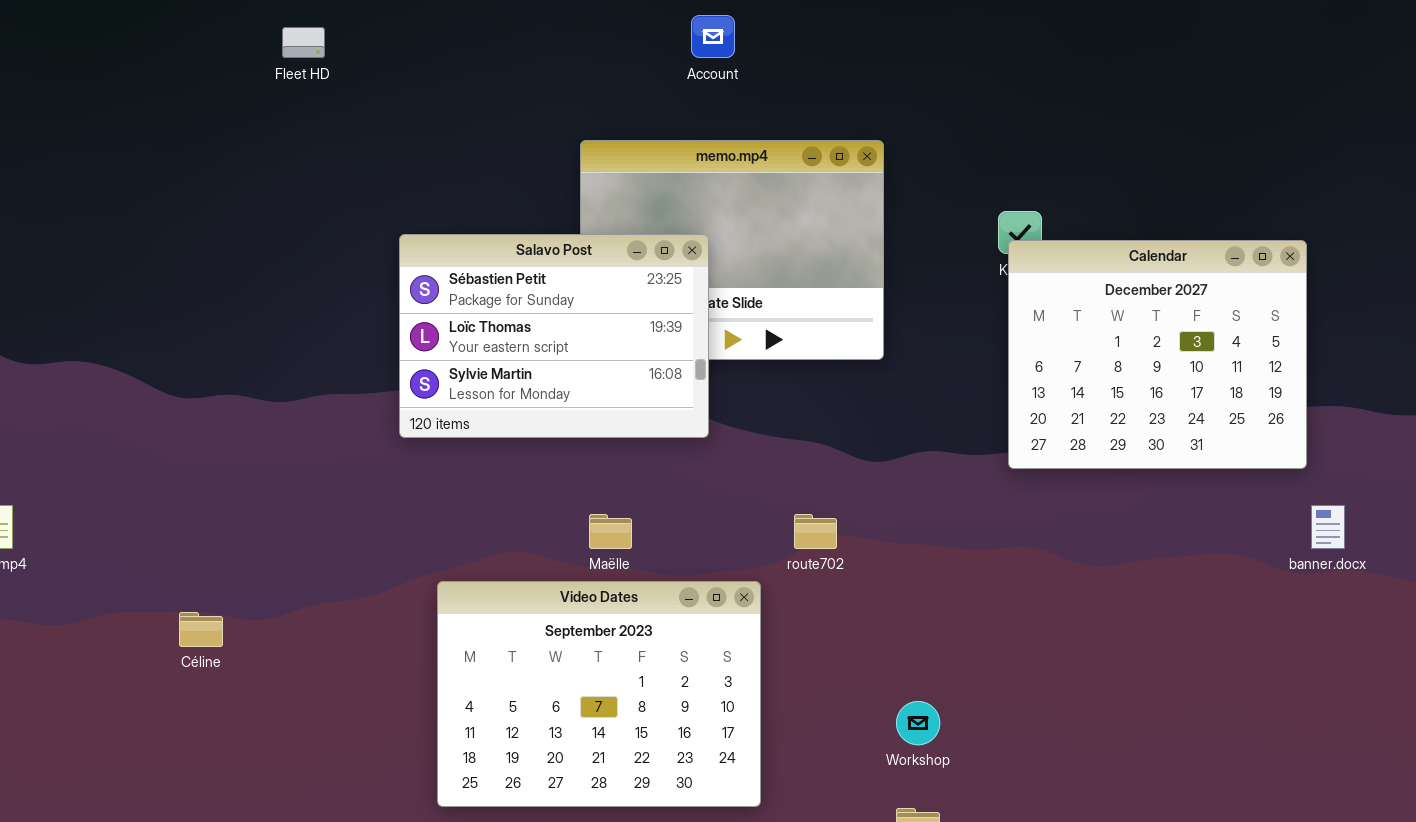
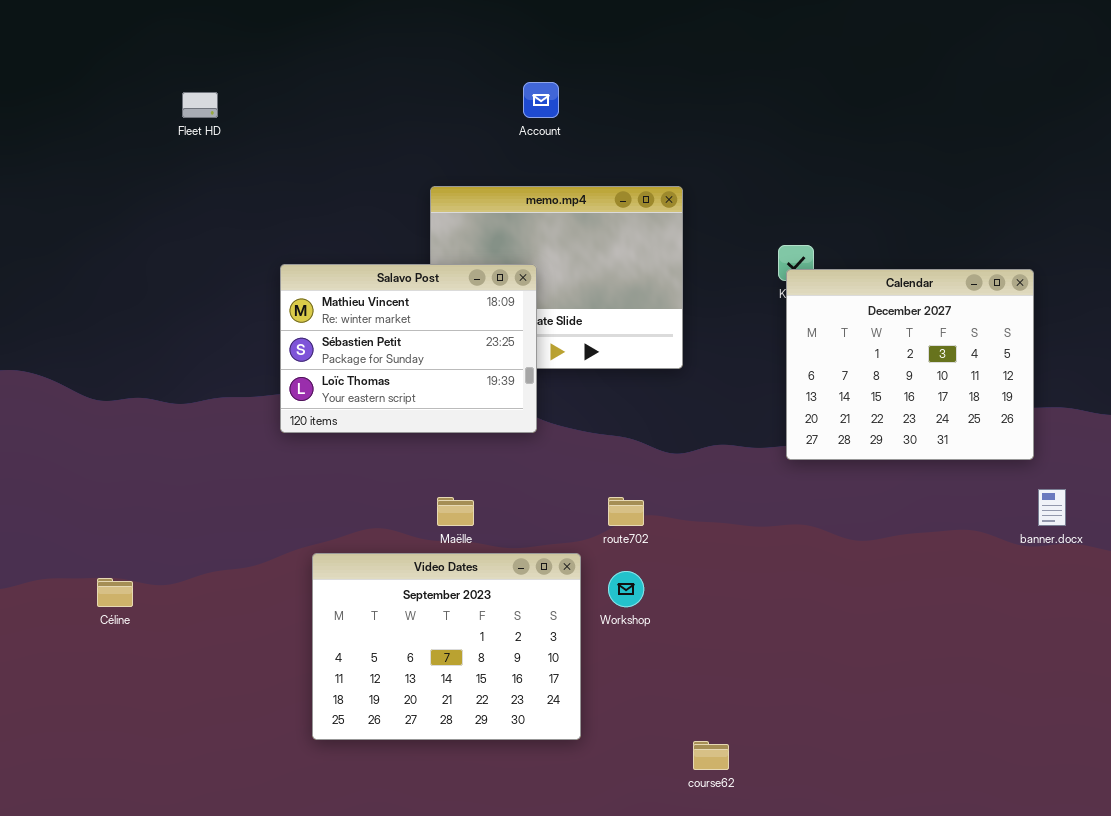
Salavo Post: [399,234,709,438] -> [280,264,537,433], scrolled up 1 row
Workshop: [896,701,940,745] -> [608,571,644,607], moved

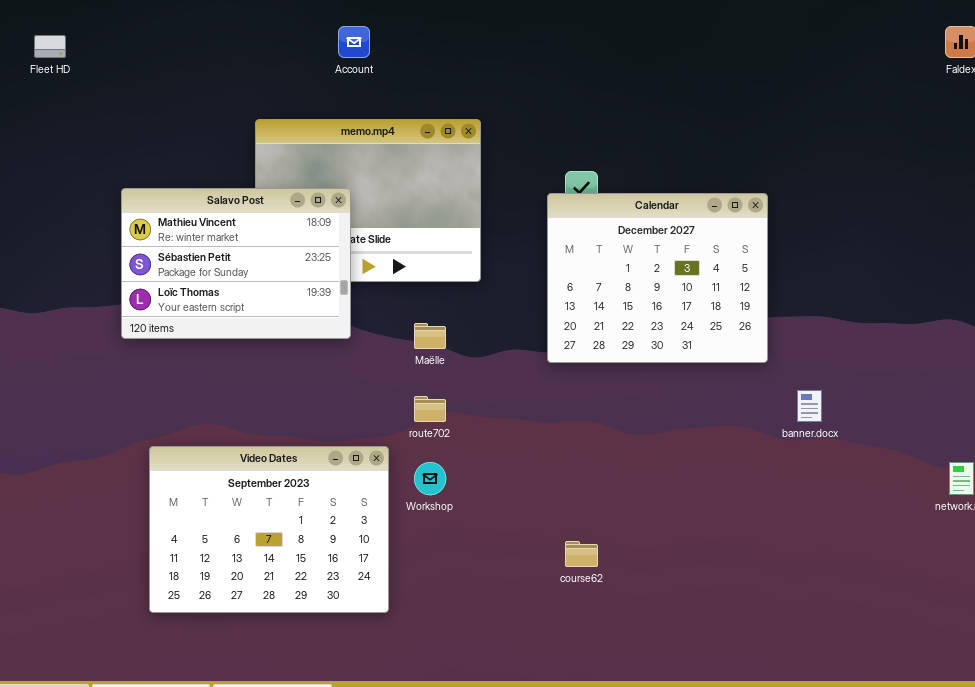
Calendar: [786,269,1034,460] -> [547,193,768,363], moved
Maëlle: [437,497,474,526] -> [414,323,446,349], moved
course62: [693,741,729,770] -> [565,541,598,567], moved

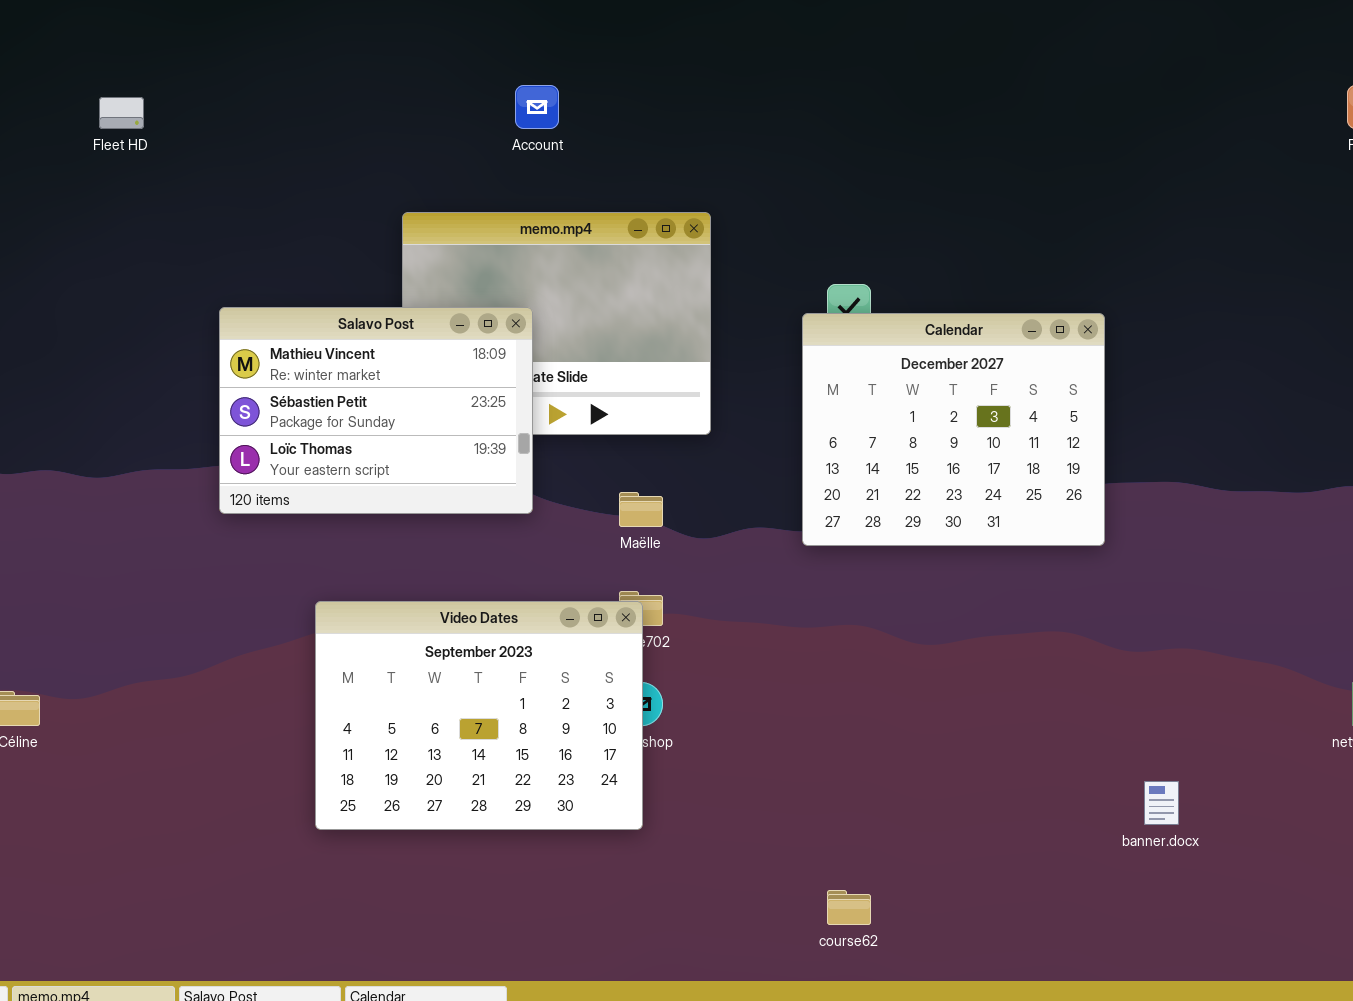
banner.docx: [797,390,822,422] -> [1144,781,1179,825], moved
Video Dates: [149,446,389,613] -> [315,601,643,830], moved
course62: [565,541,598,567] -> [827,890,871,925], moved

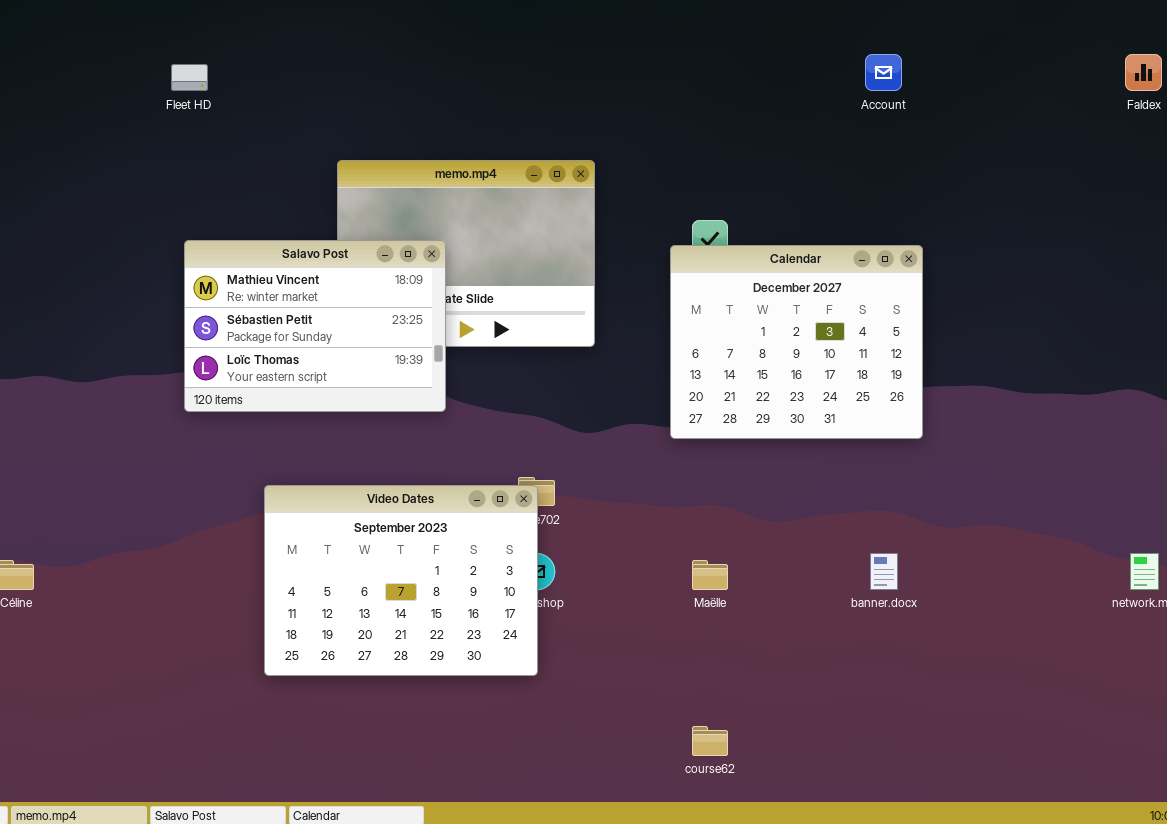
Account: [515,85,559,129] -> [865,54,902,91], moved
Fleet HD: [99,97,144,129] -> [171,64,208,91], moved
Maëlle: [619,492,663,527] -> [692,560,728,590], moved
banner.docx: [1144,781,1179,825] -> [870,553,898,590], moved

